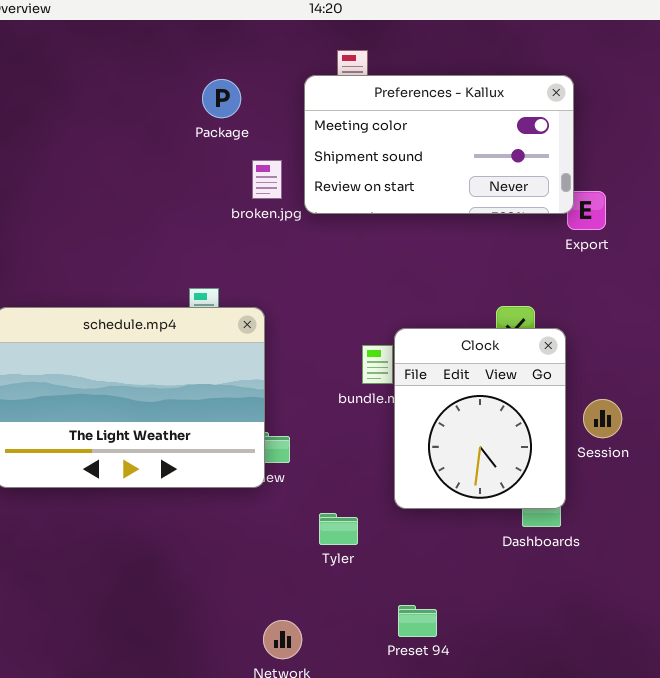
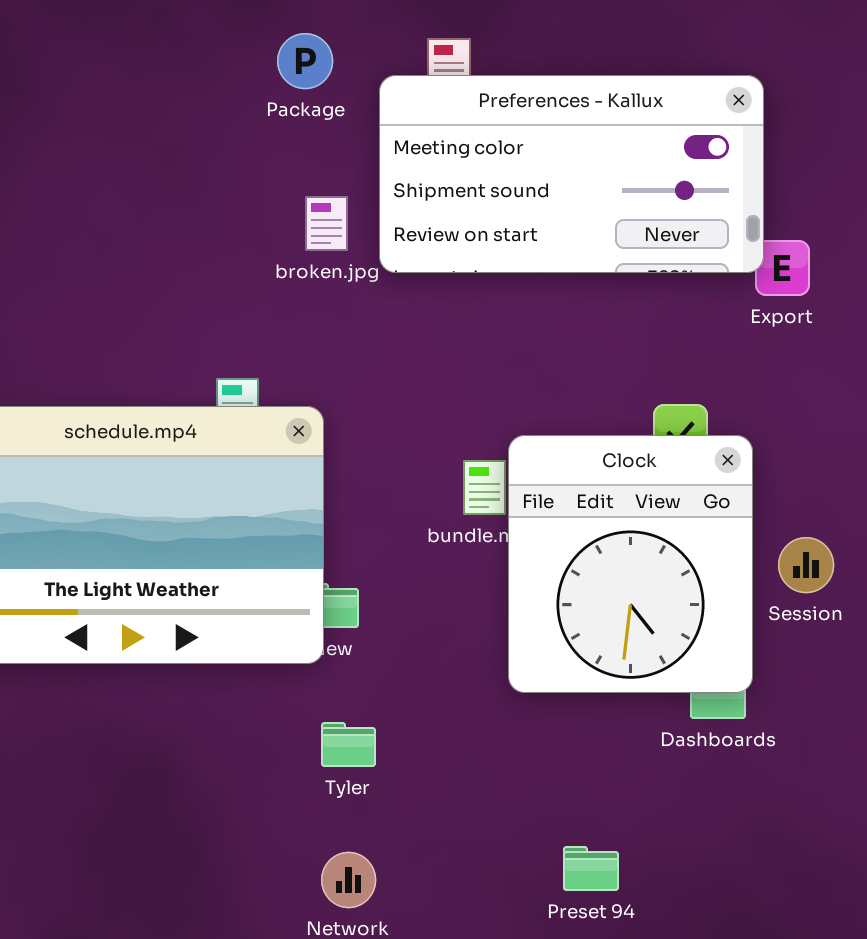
Package: [202,79,241,118] -> [277,33,333,89], moved
Tyler: [319,513,358,545] -> [321,722,376,767], moved
Preset 94: [398,605,437,637] -> [563,846,619,891], moved

